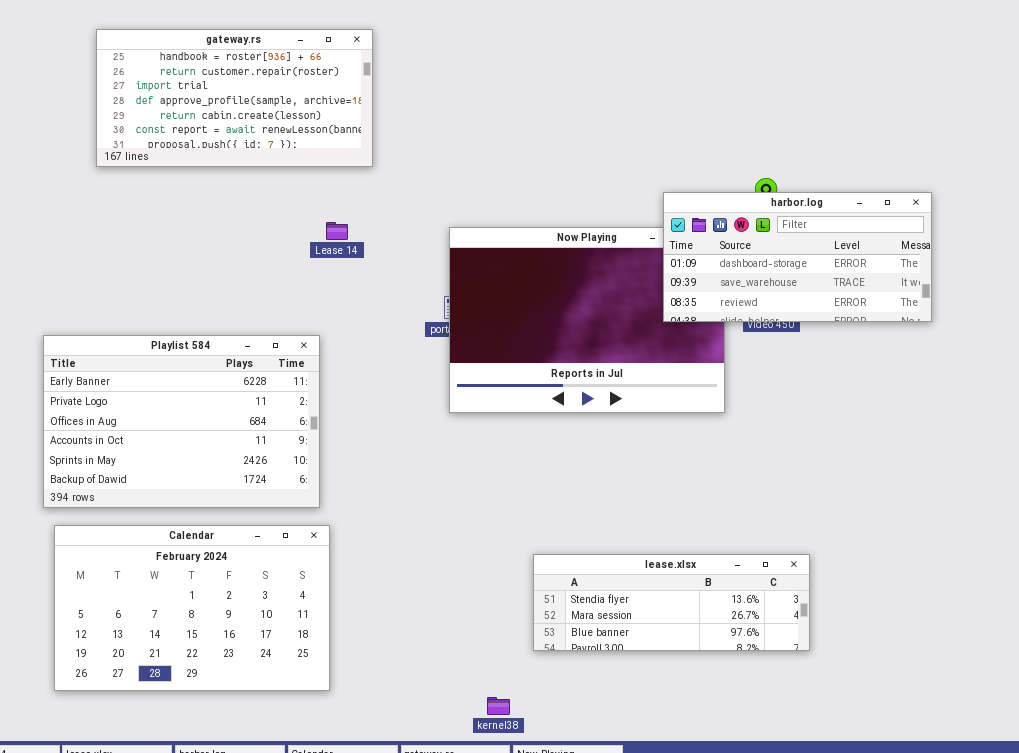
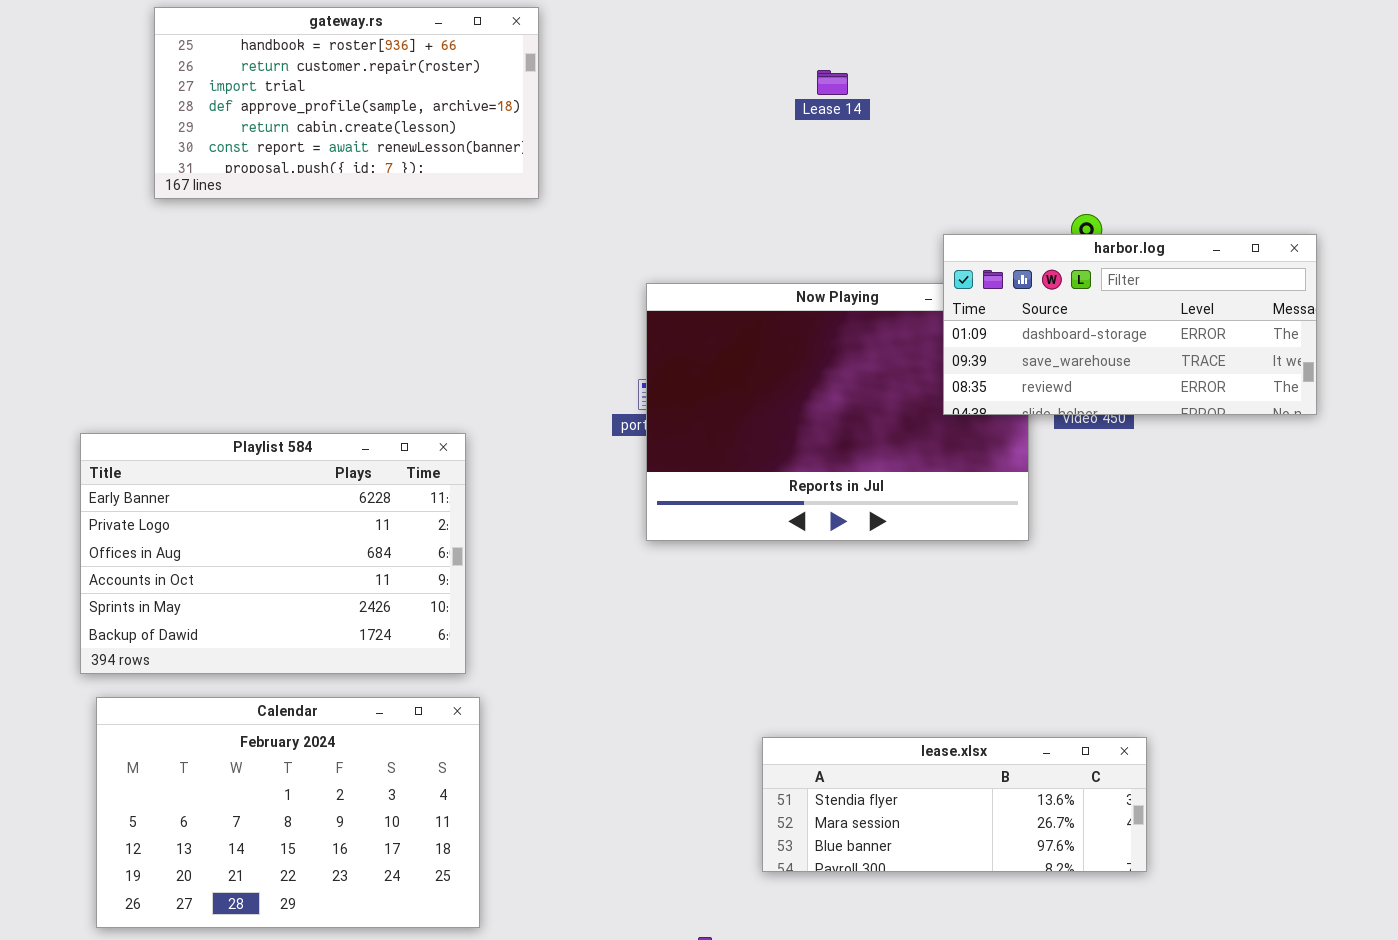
Lease 14: [326,222,348,240] -> [817,70,848,95], moved

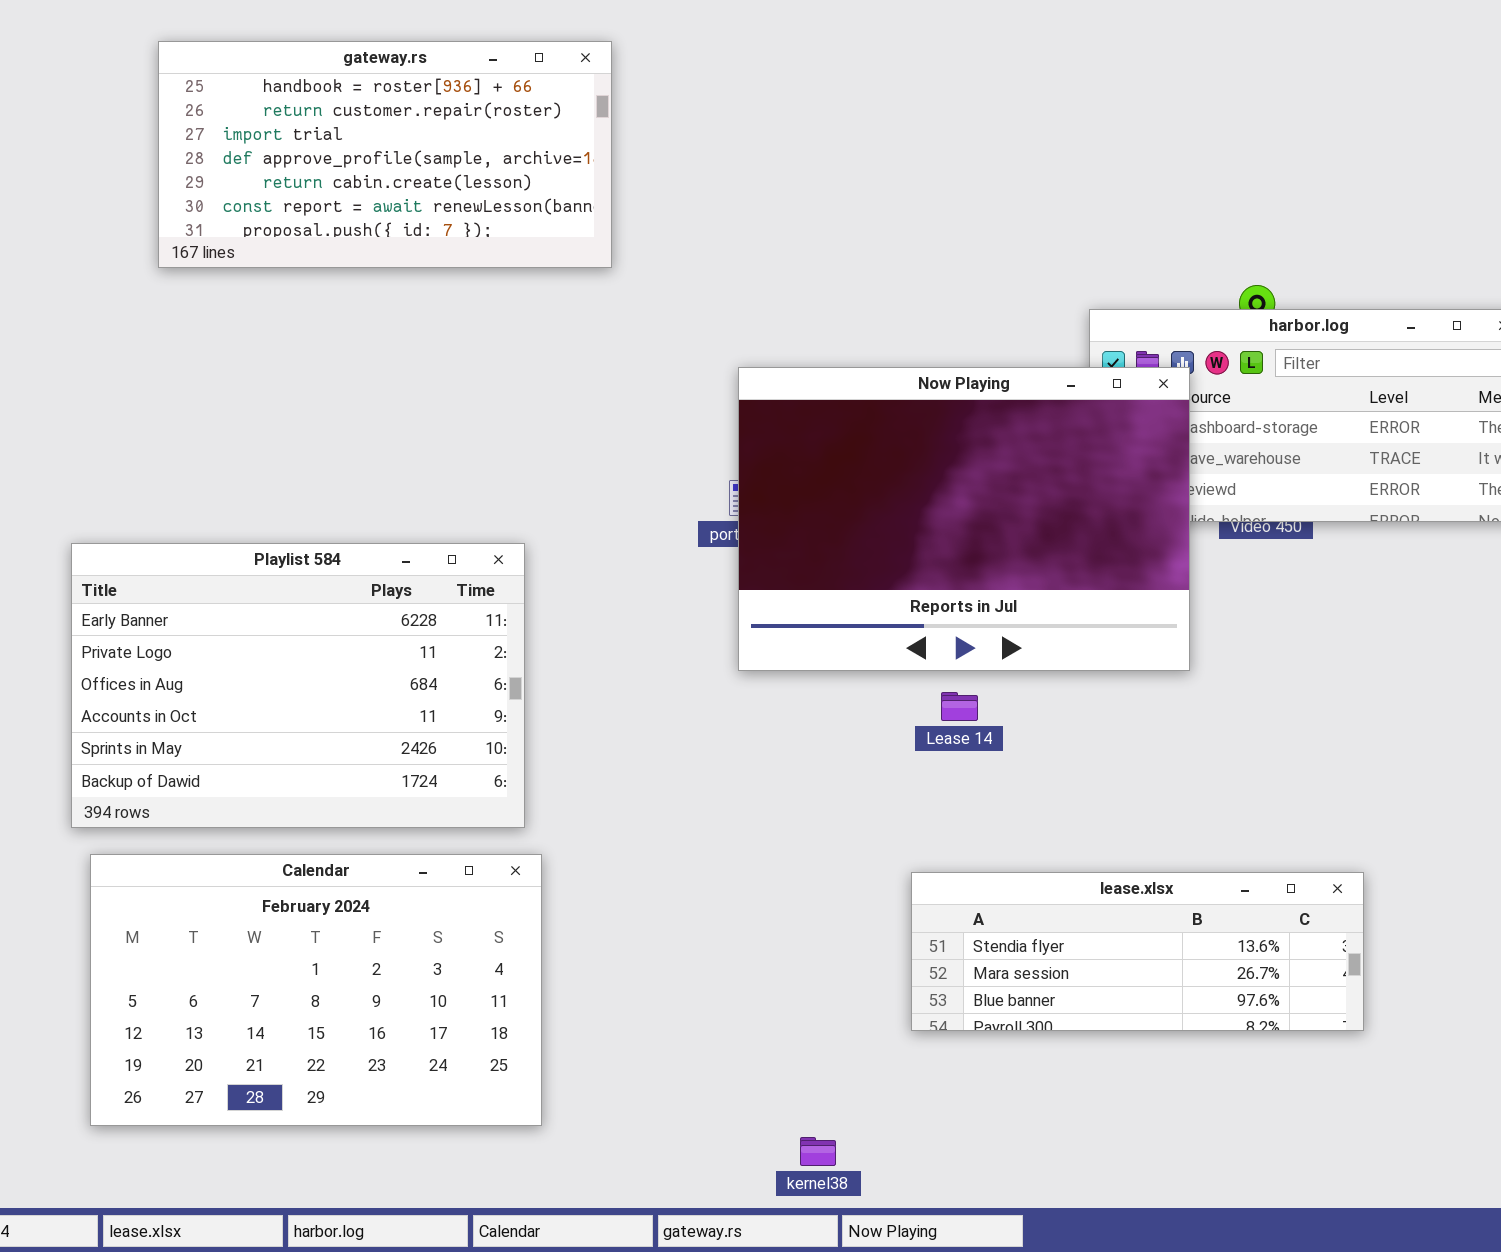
Lease 14: [817,70,848,95] -> [941,692,978,721], moved
Now Playing: [646,283,1029,541] -> [738,367,1190,671], raised
lease.xlsx: [762,737,1147,872] -> [911,872,1364,1031], moved

